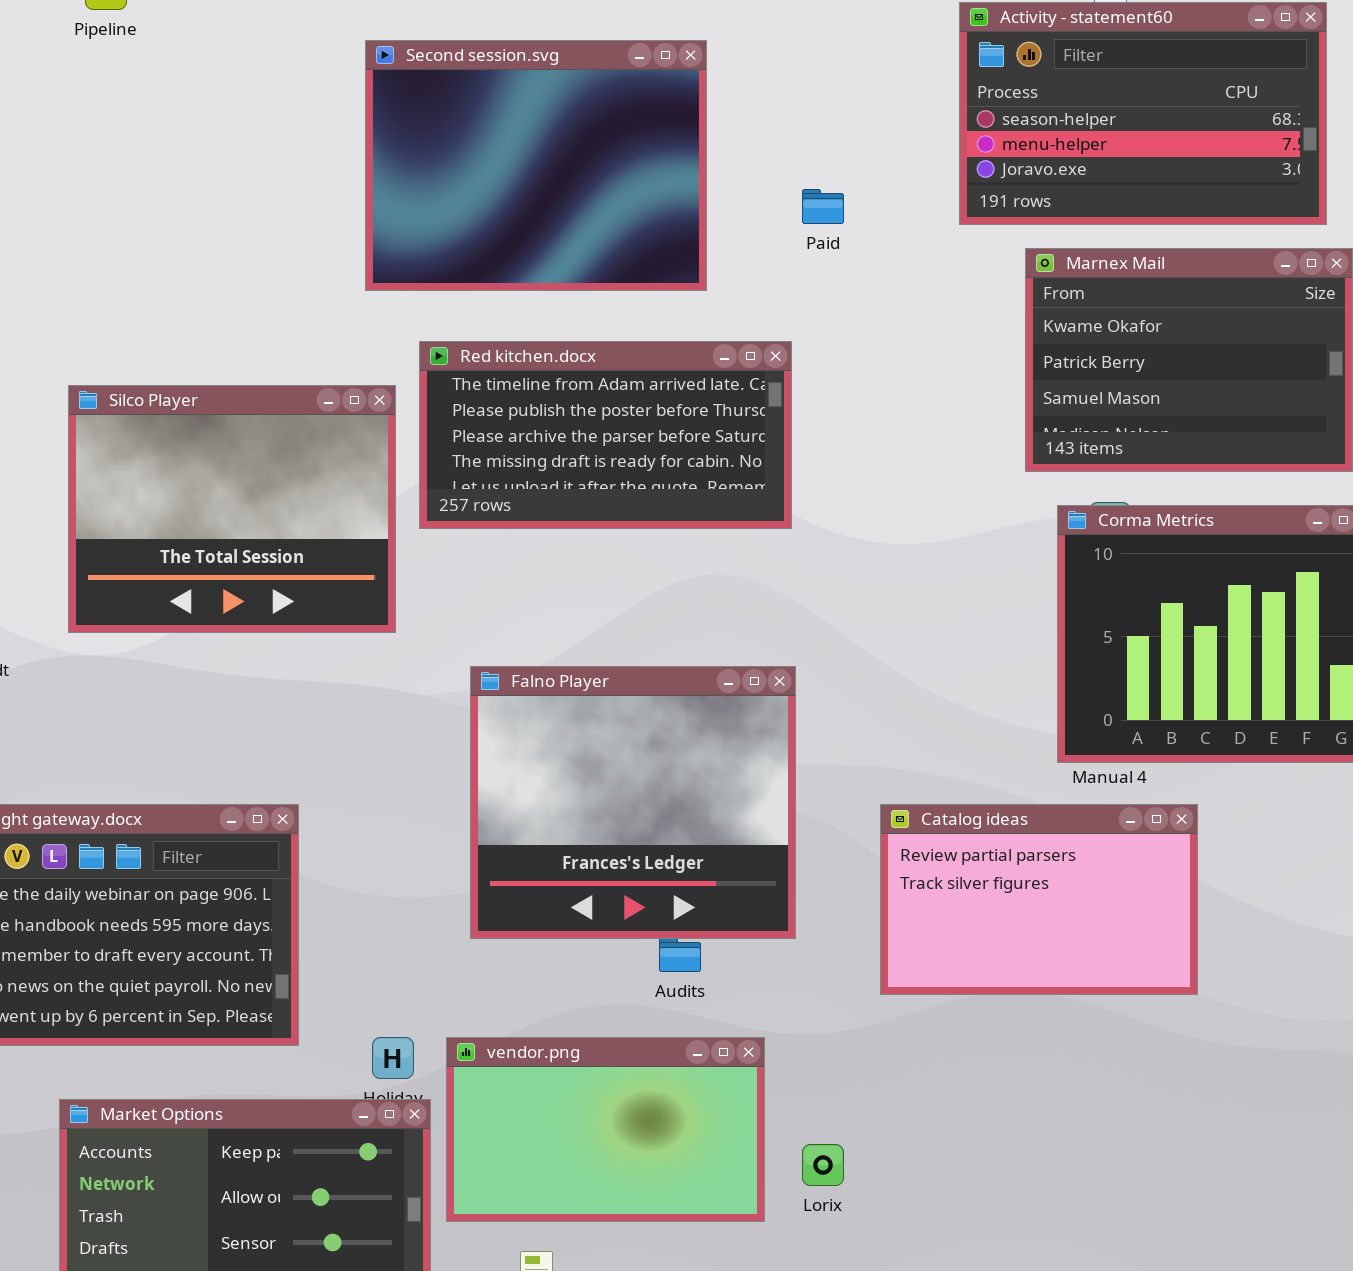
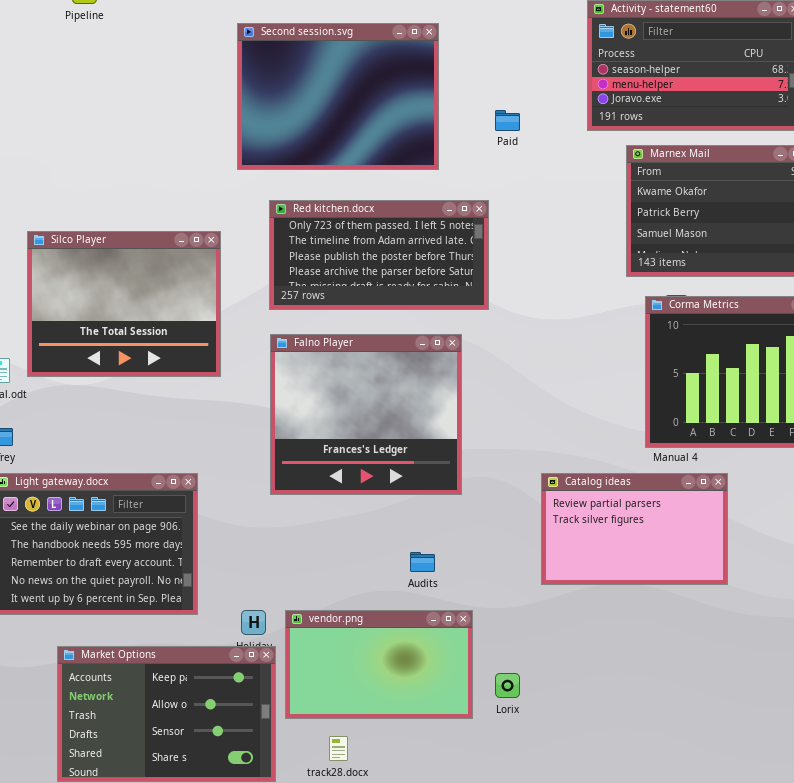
Red kitchen.docx: [419,341,792,529] -> [269,200,489,310], scrolled up 1 row
Silco Player: [68,385,396,633] -> [27,231,221,377], moved
Falno Player: [470,666,796,939] -> [270,334,462,495], moved

